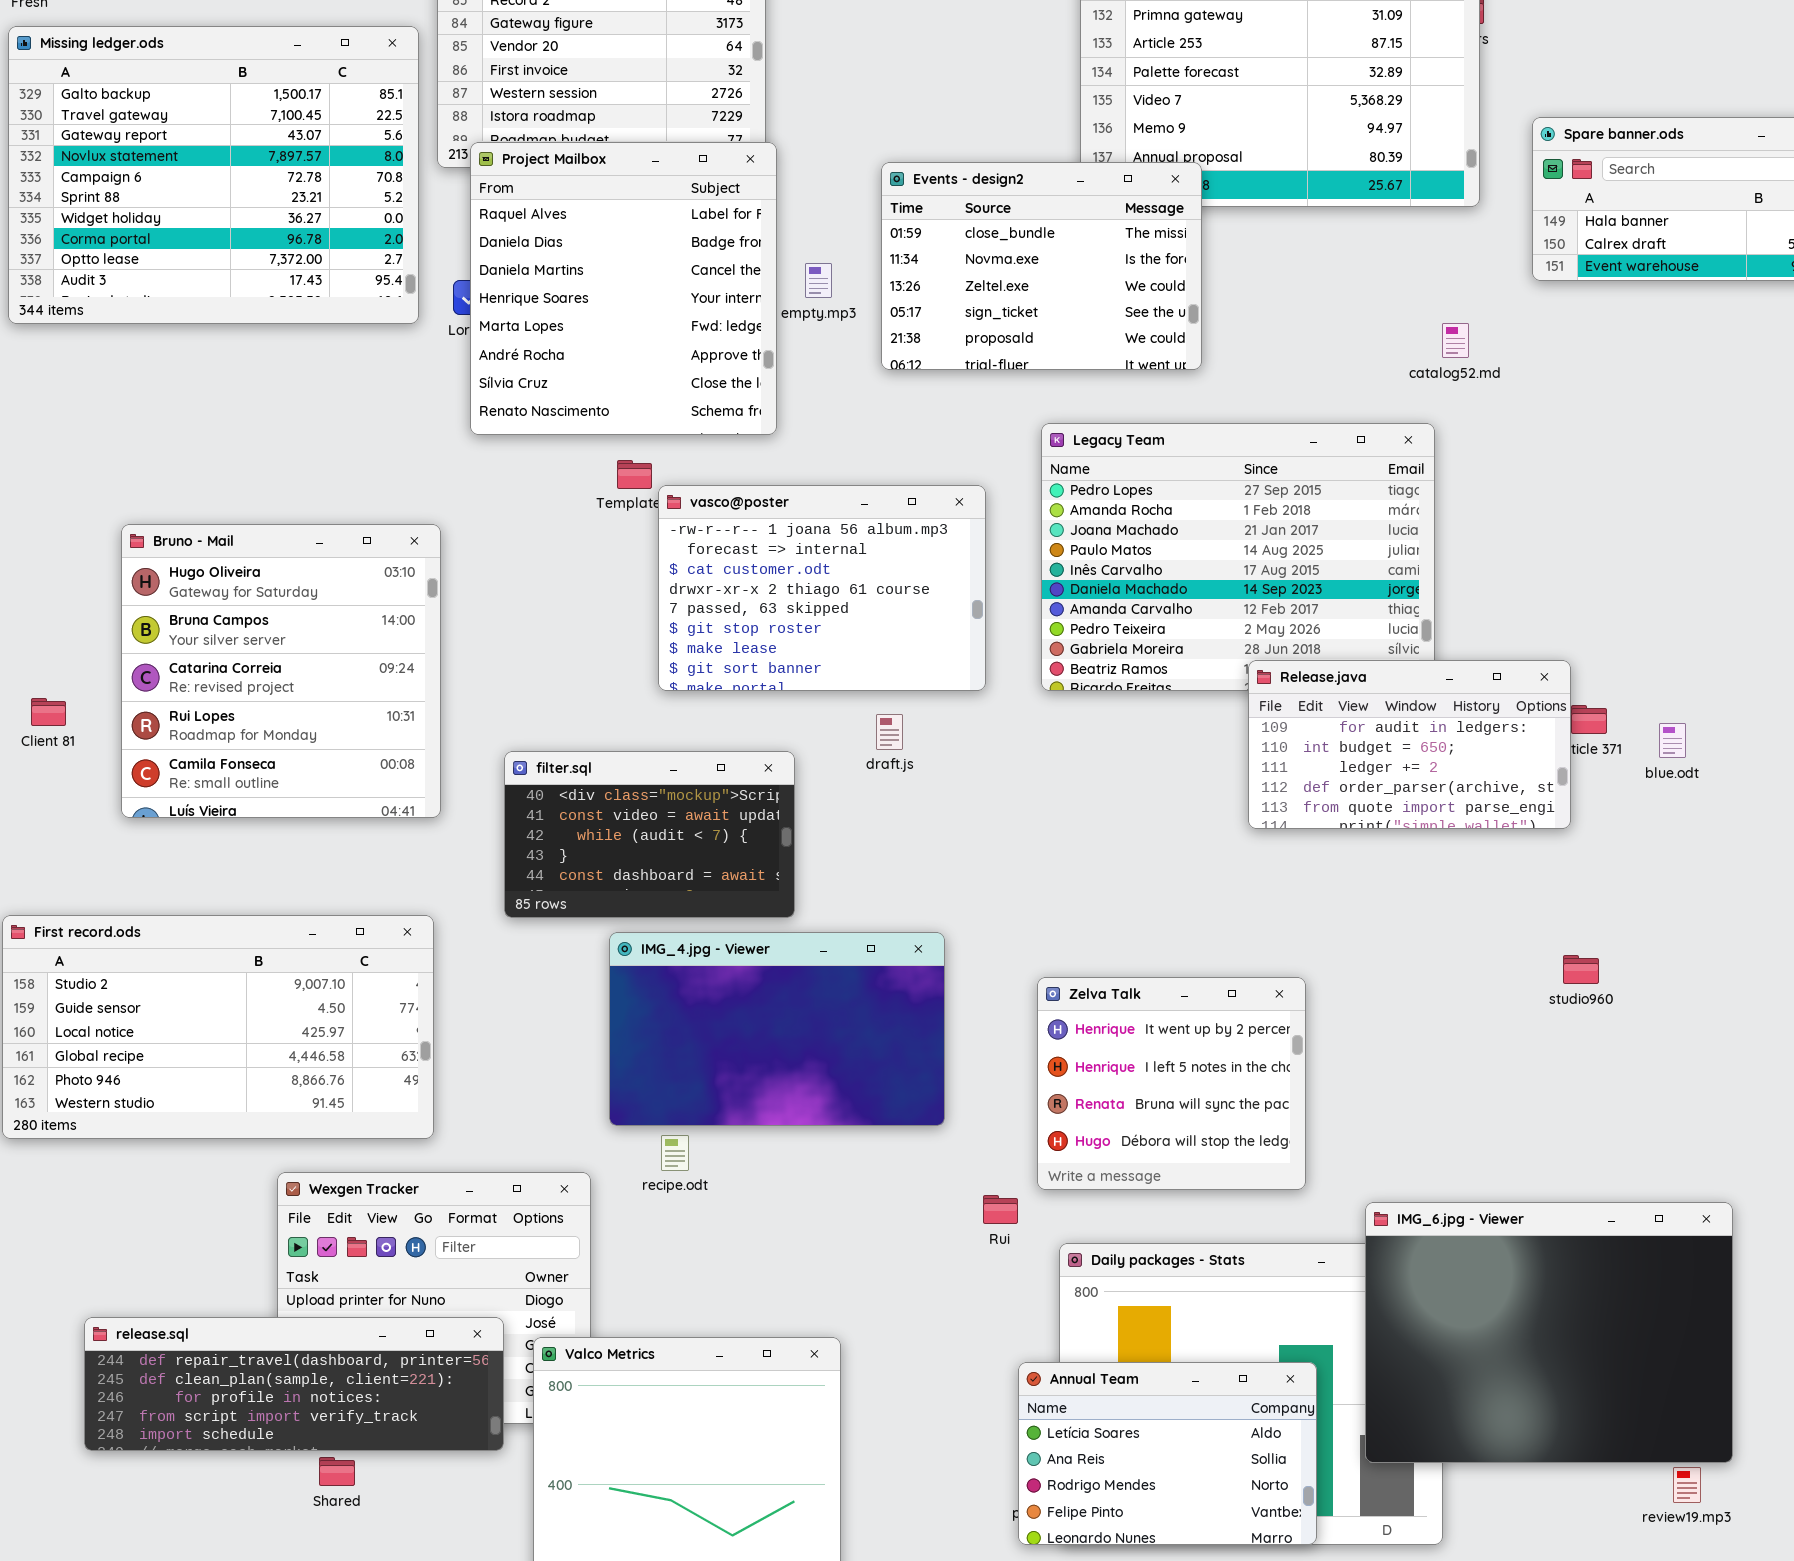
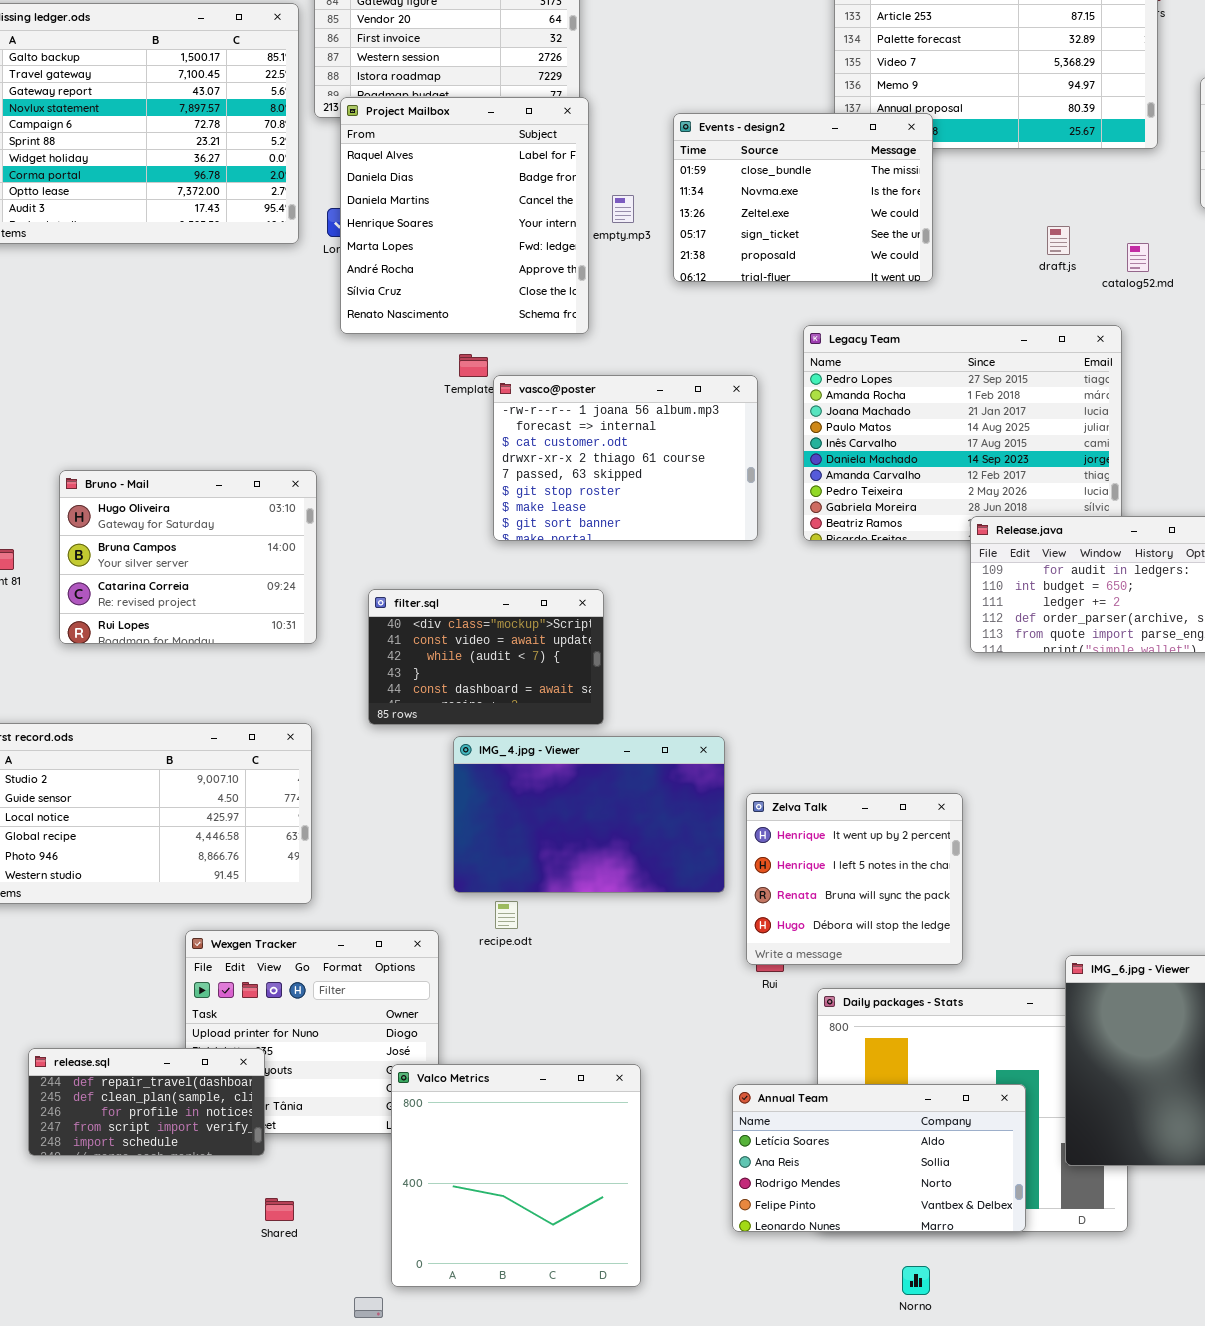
Bruno - Mail: [121,524,441,818] -> [59,470,317,644], resized
draft.js: [876,714,903,750] -> [1047,226,1070,255], moved
Zelva Talk: [1037,977,1306,1190] -> [746,793,963,965], moved
release.sql: [84,1317,504,1451] -> [28,1048,265,1156], resized
Annual Team: [1018,1362,1317,1545] -> [732,1084,1026,1232], resized
Shared: [319,1457,355,1486] -> [265,1198,294,1221], moved

